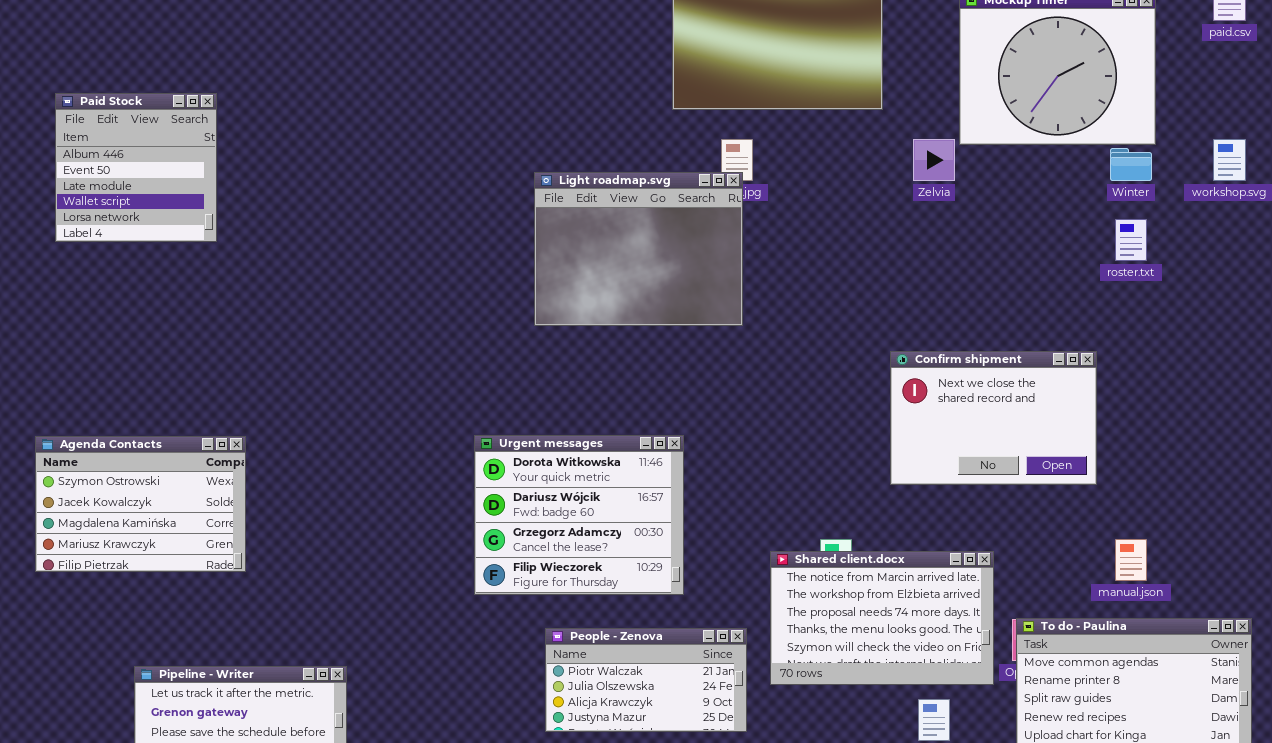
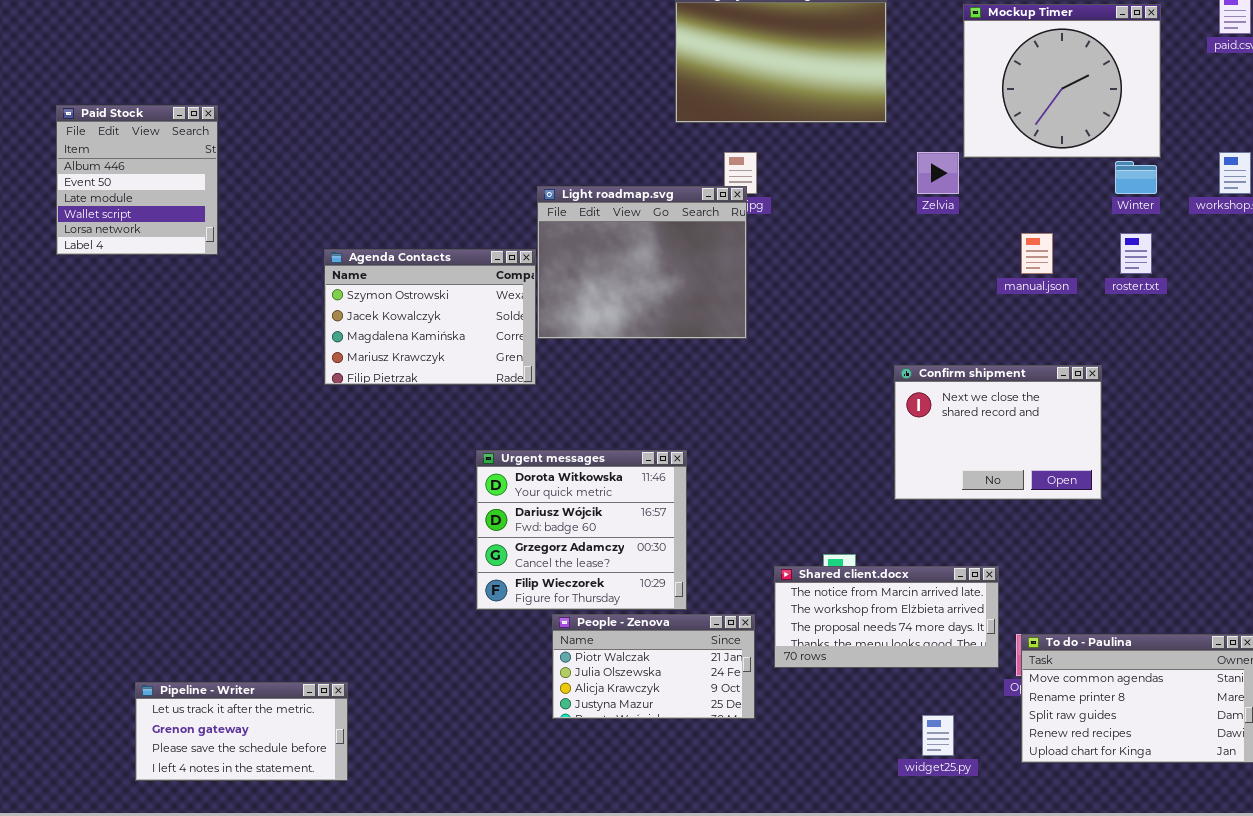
Agenda Contacts: [35,436,246,572] -> [324,249,536,385], moved
manual.json: [1115,539,1147,581] -> [1021,233,1053,274], moved
Shared client.docx: [770,551,994,685] -> [774,566,999,668], resized
People - Zenova: [545,628,747,732] -> [552,614,755,719], moved

